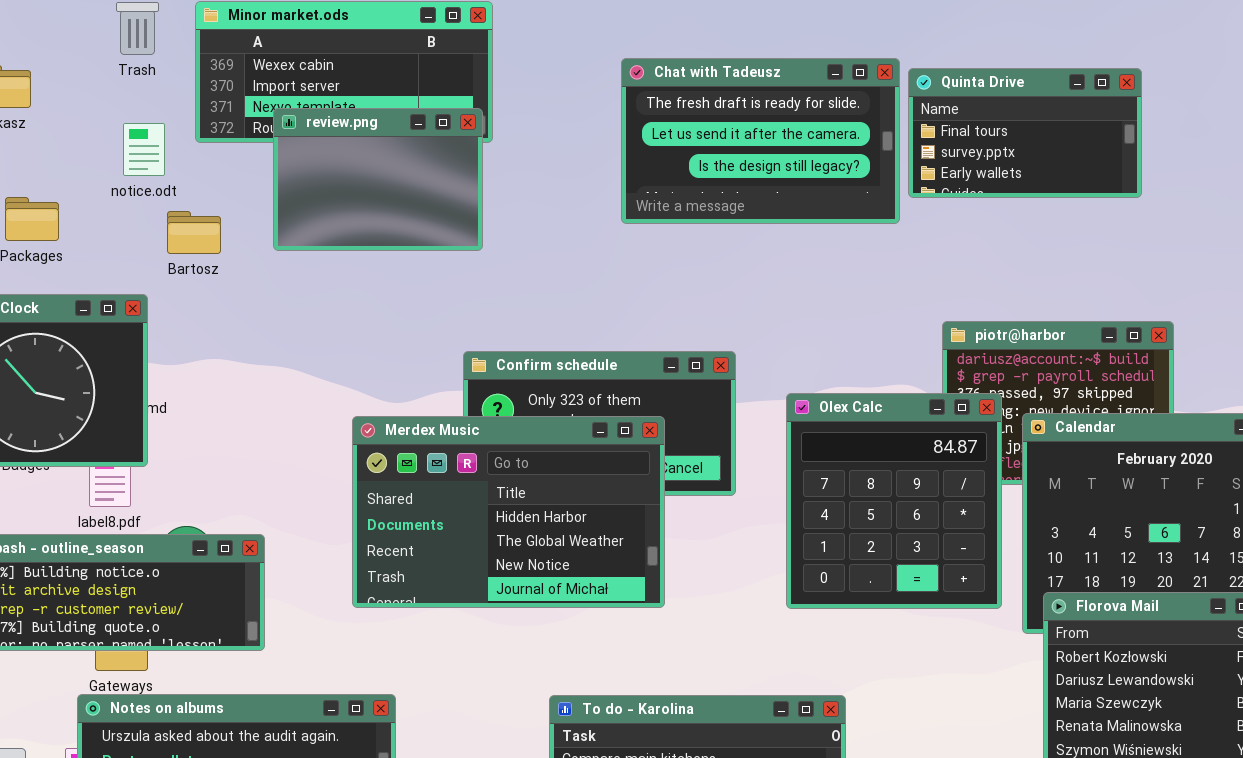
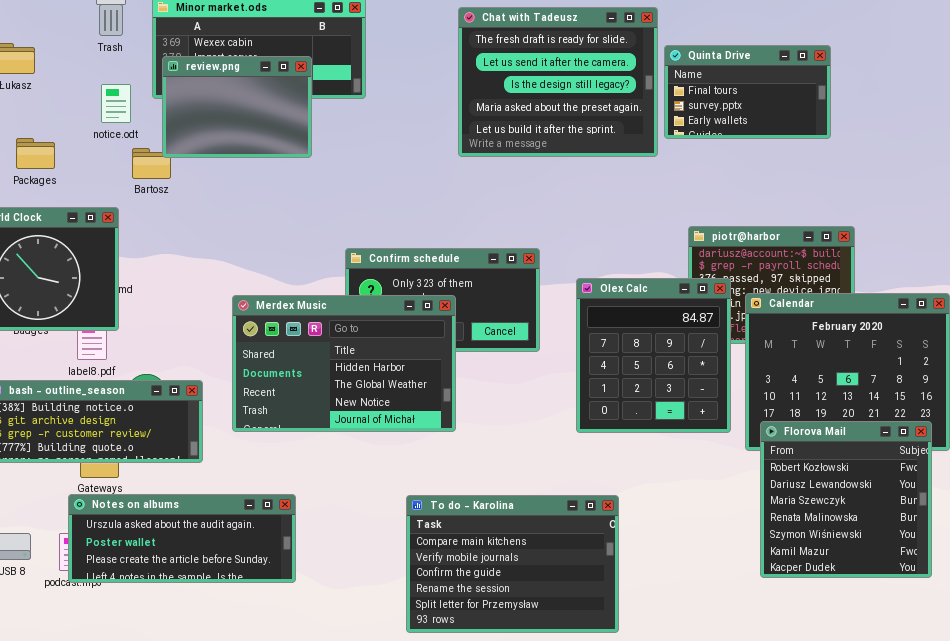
Chat with Tadeusz: [621,58,900,224] -> [458,7,658,157], resized
review.png: [273,108,483,251] -> [162,56,312,158], moved
Merdex Music: [352,416,665,608] -> [232,295,456,432], moved

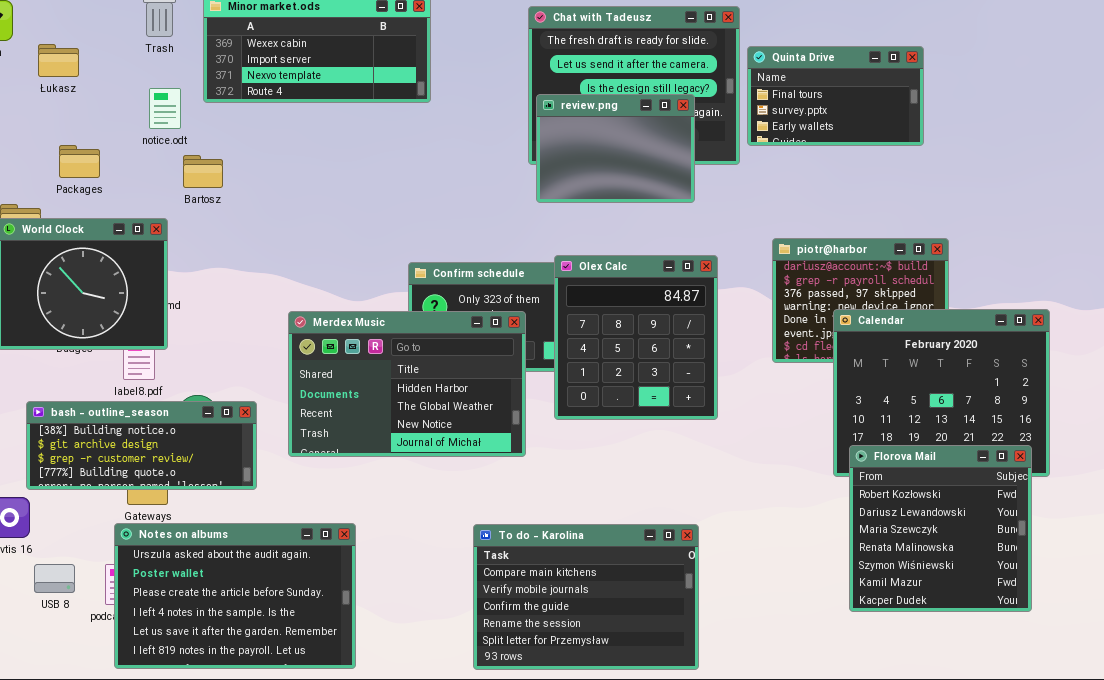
review.png: [162,56,312,158] -> [536,94,695,203], moved
Olex Calc: [576,278,731,433] -> [554,255,718,420], moved
Notes on albums: [68,494,296,583] -> [114,523,356,669], resized

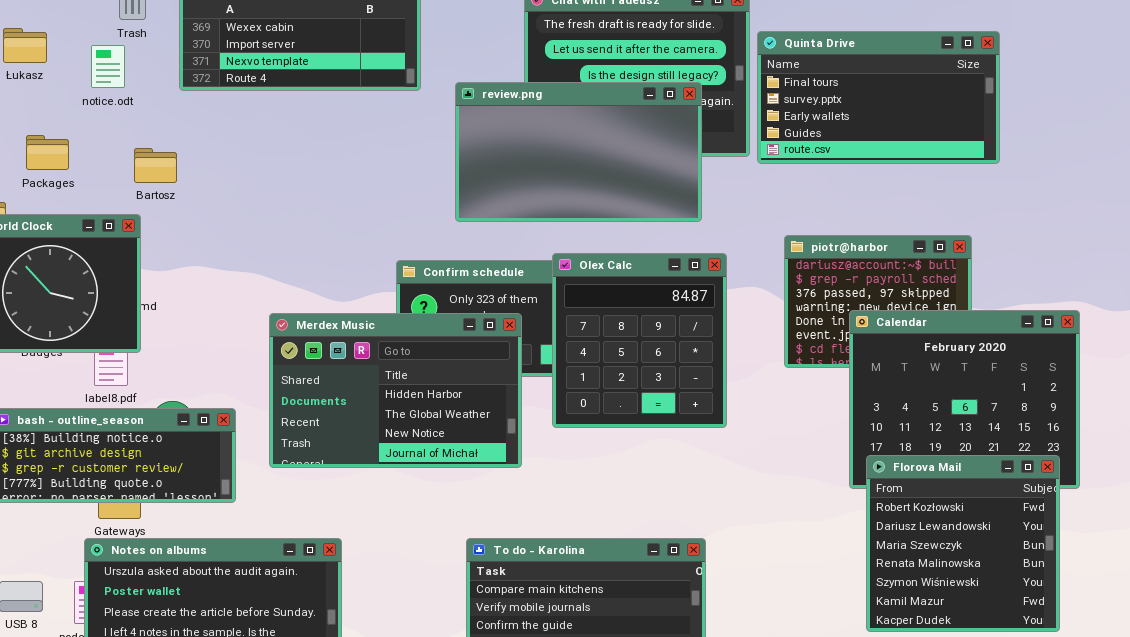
Quinta Drive: [747,46,924,146] -> [757,31,1000,164], resized
notice.odt: [149,88,181,129] -> [91,45,125,88], moved
review.png: [536,94,695,203] -> [455,82,702,222], resized
Bartosz: [183,155,223,188] -> [134,148,177,183], moved

